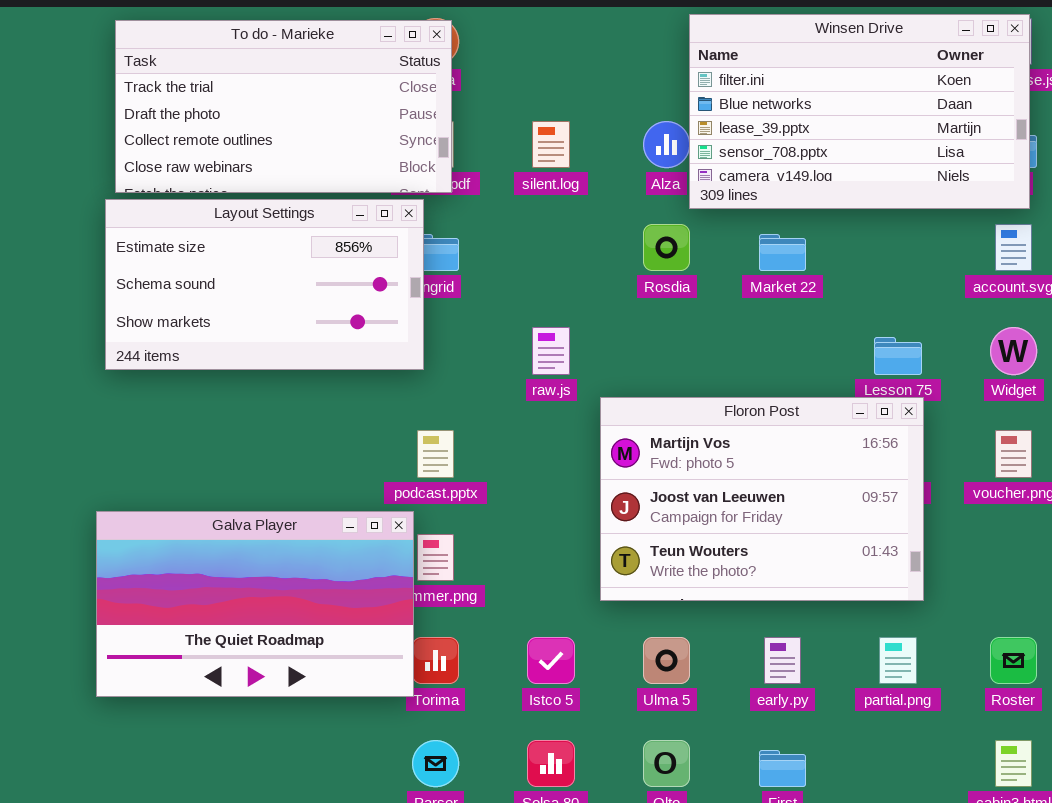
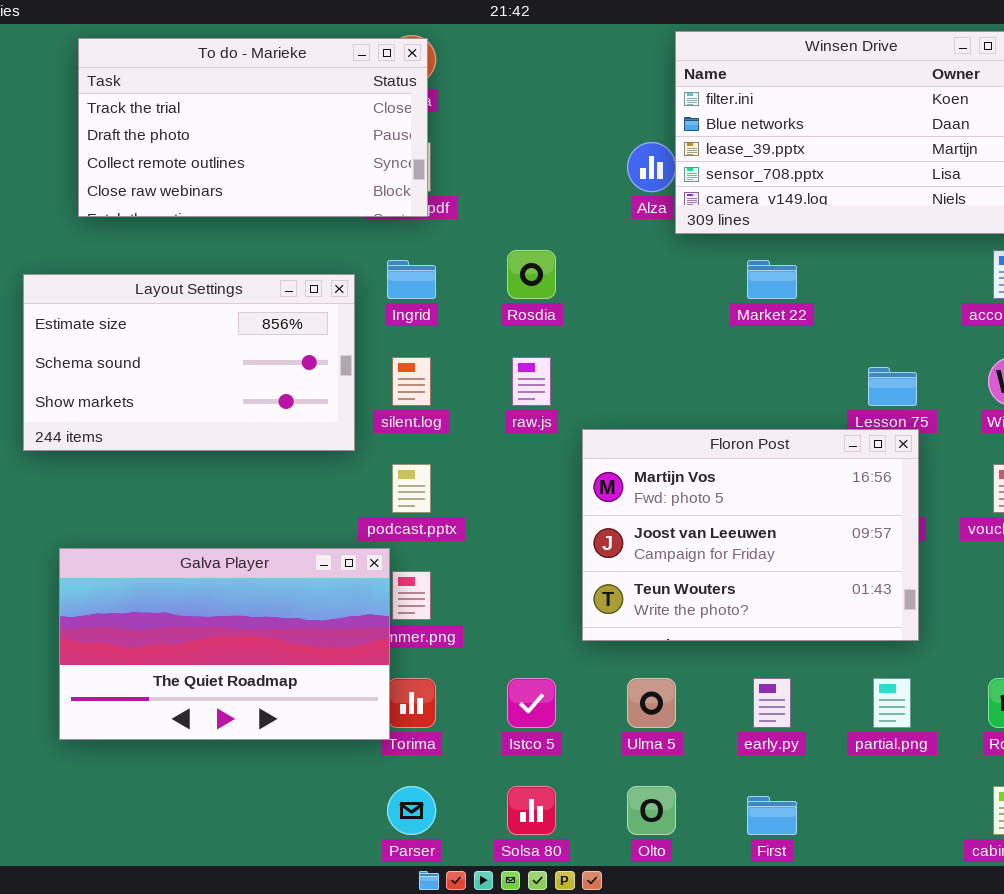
silent.log: [532,121,570,168] -> [392,357,431,406], moved
Layout Settings: [105,199,424,370] -> [23,274,355,451], moved
Rosdia: [643,224,690,271] -> [507,250,556,299], moved

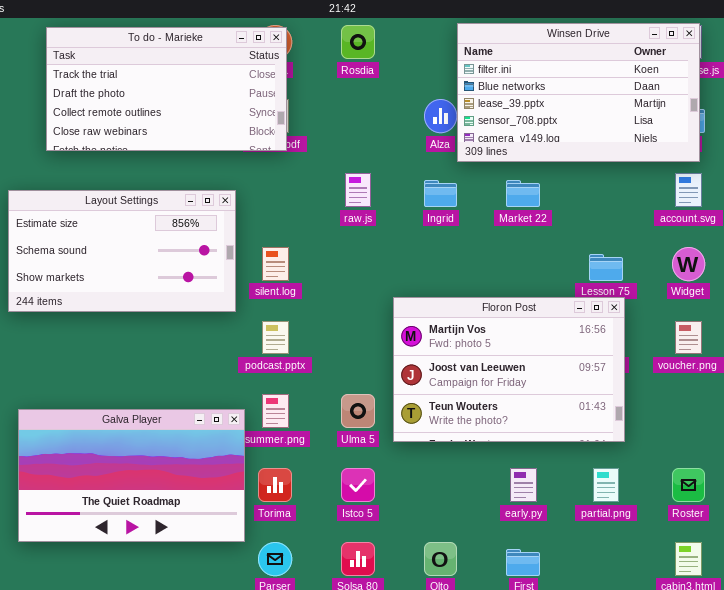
Rosdia: [507,250,556,299] -> [341,25,375,59], moved
Ingrid: [387,260,436,299] -> [424,180,457,207], moved
raw.js: [512,357,551,406] -> [345,173,371,207], moved
Galva Player: [59,548,390,740] -> [18,409,245,542], moved
Ulma 5: [627,678,676,728] -> [341,394,375,428], moved

